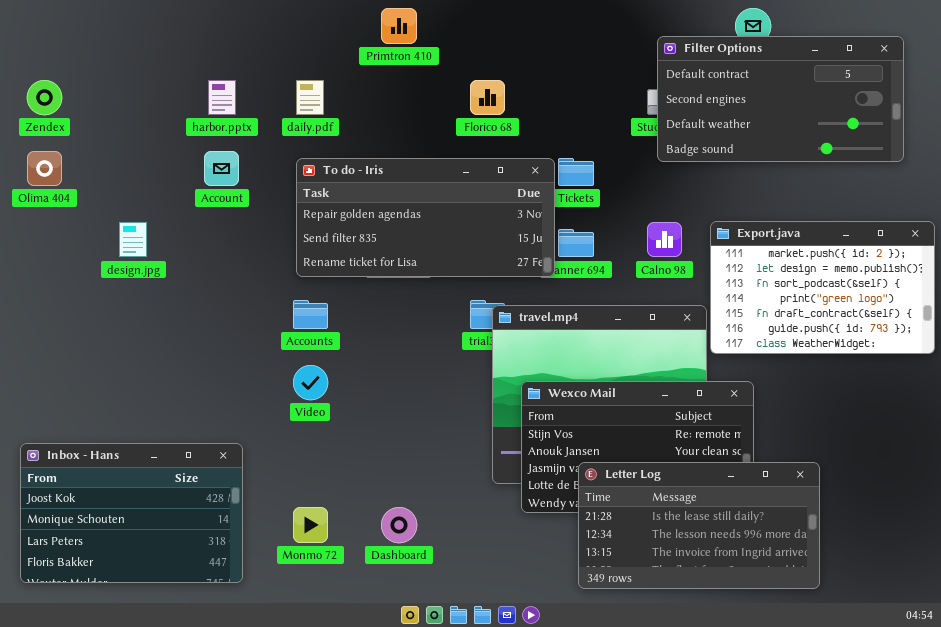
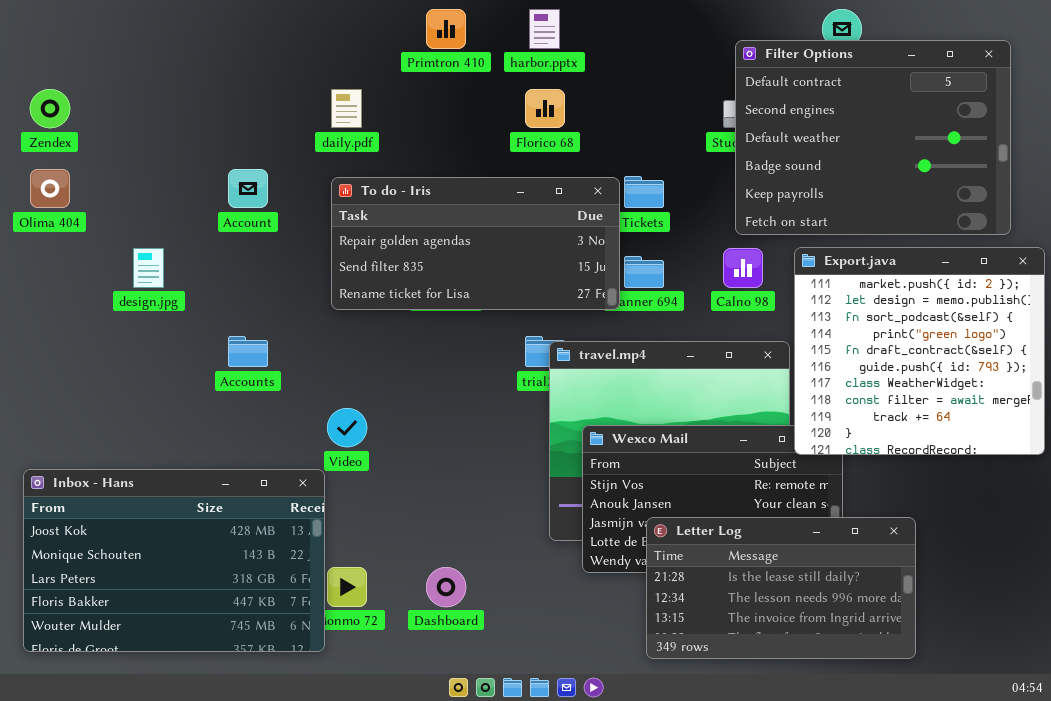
Filter Options: [657,36,904,162] -> [735,40,1011,235], resized
harbor.pptx: [208,80,236,115] -> [529,9,560,49], moved
Export.java: [710,221,935,354] -> [794,247,1045,455], resized
Accounts: [293,300,328,329] -> [228,336,268,367], moved
Inbox - Hans: [20,443,243,583] -> [23,469,325,652], resized

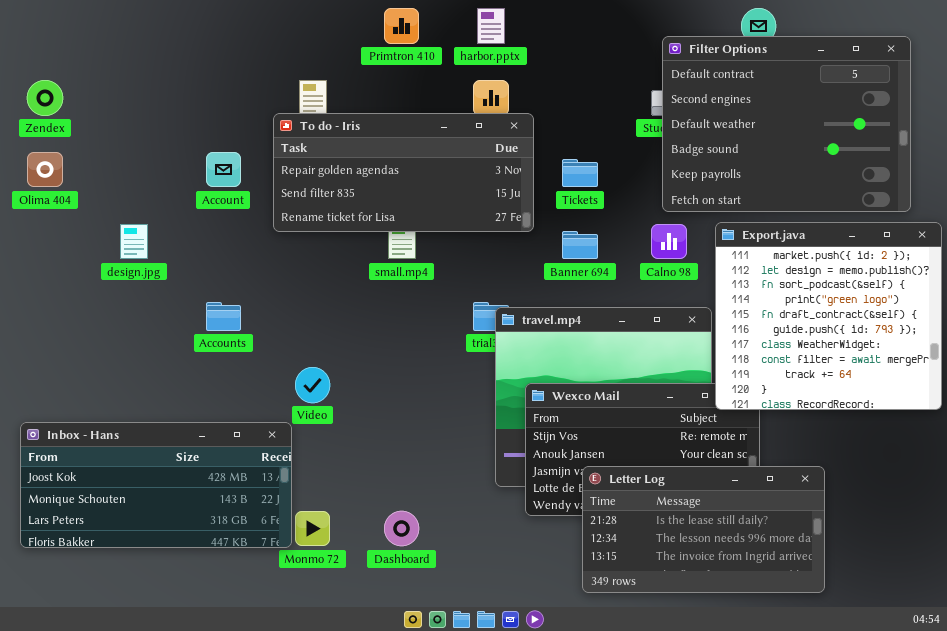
To do - Iris: [331,177,620,310] -> [273,113,534,232], moved
Inbox - Hans: [23,469,325,652] -> [20,422,292,548], resized

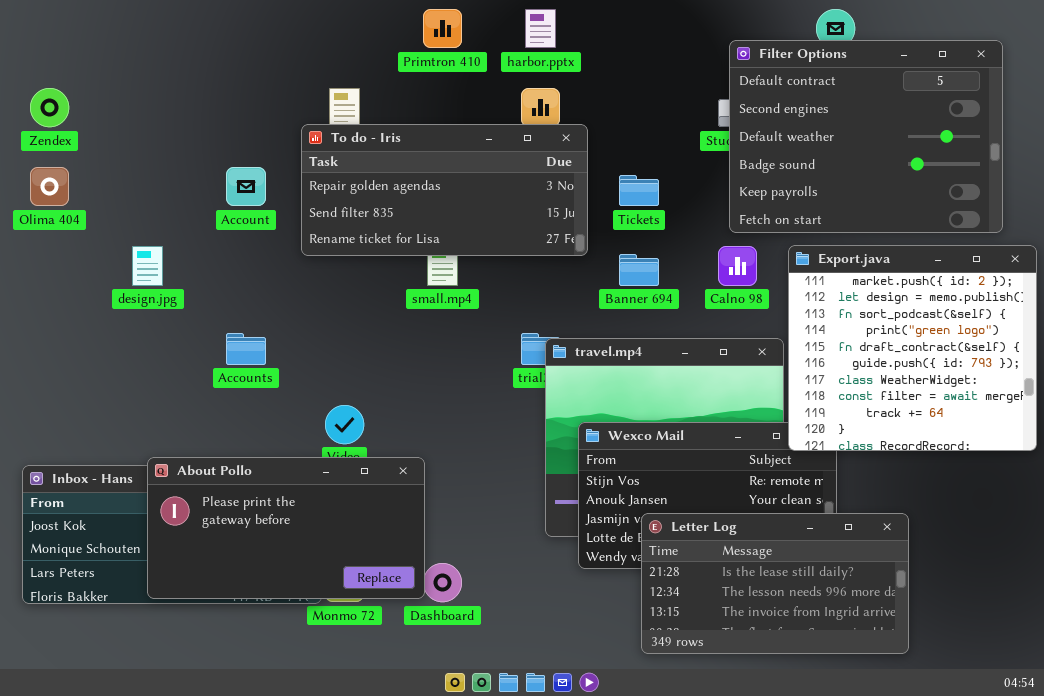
About Pollo: none -> [147,457,425,599], opened

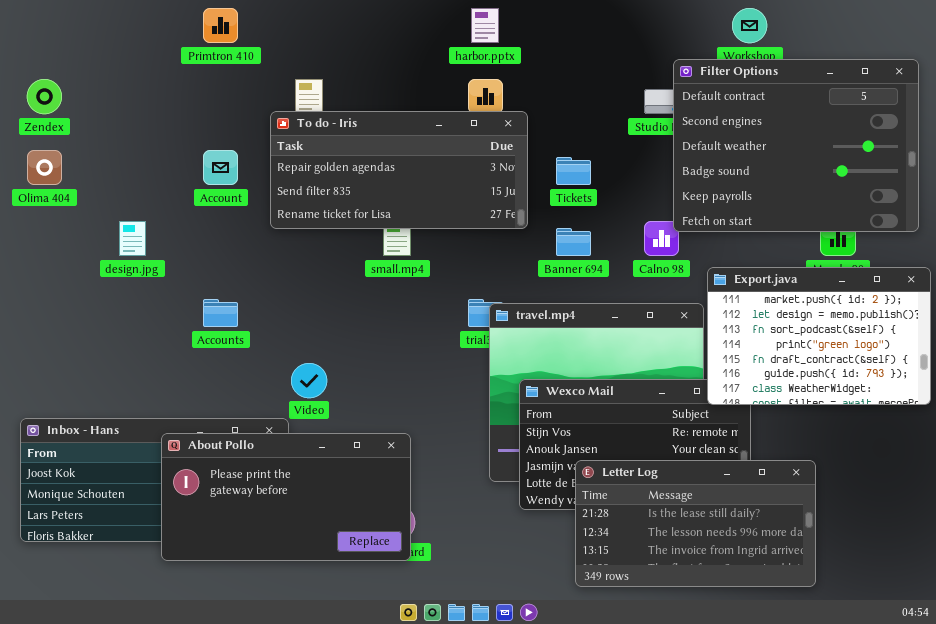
Primtron 410: [423,9,462,48] -> [203,8,238,43], moved
Filter Options: [729,40,1003,233] -> [673,59,919,232], moved
Export.java: [788,245,1037,451] -> [707,267,931,405], resized
About Pollo: [147,457,425,599] -> [161,433,411,561], moved

